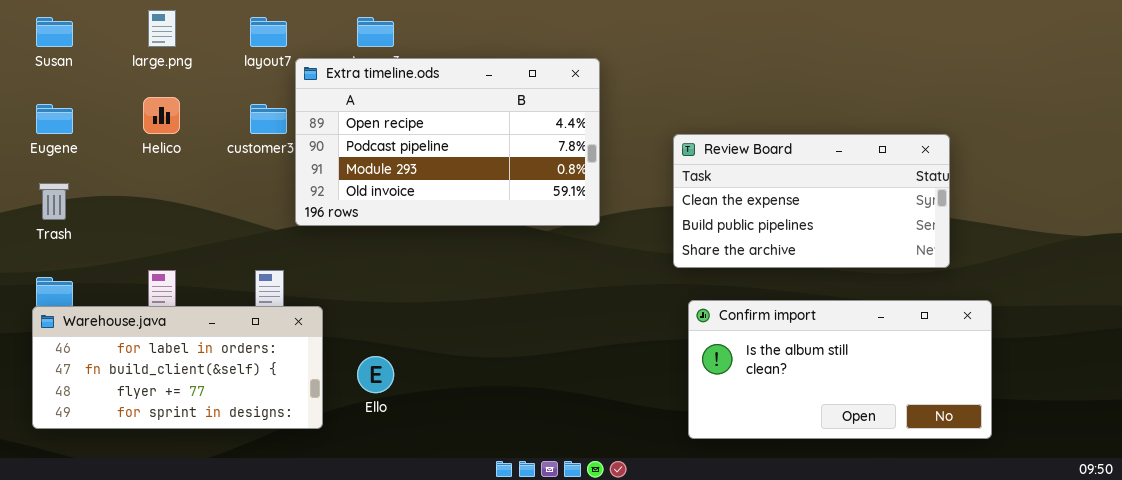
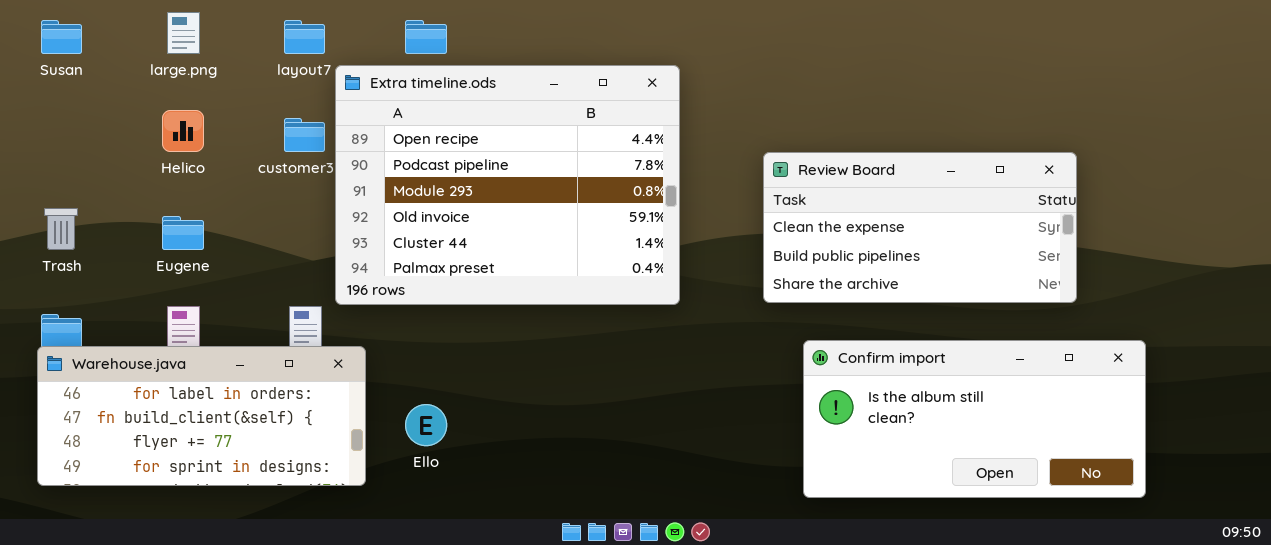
Extra timeline.ods: [295,58,600,226] -> [335,65,680,305], resized
Eugene: [36,104,73,134] -> [162,216,204,250], moved
Confirm import: [688,300,992,439] -> [803,340,1146,498], moved

